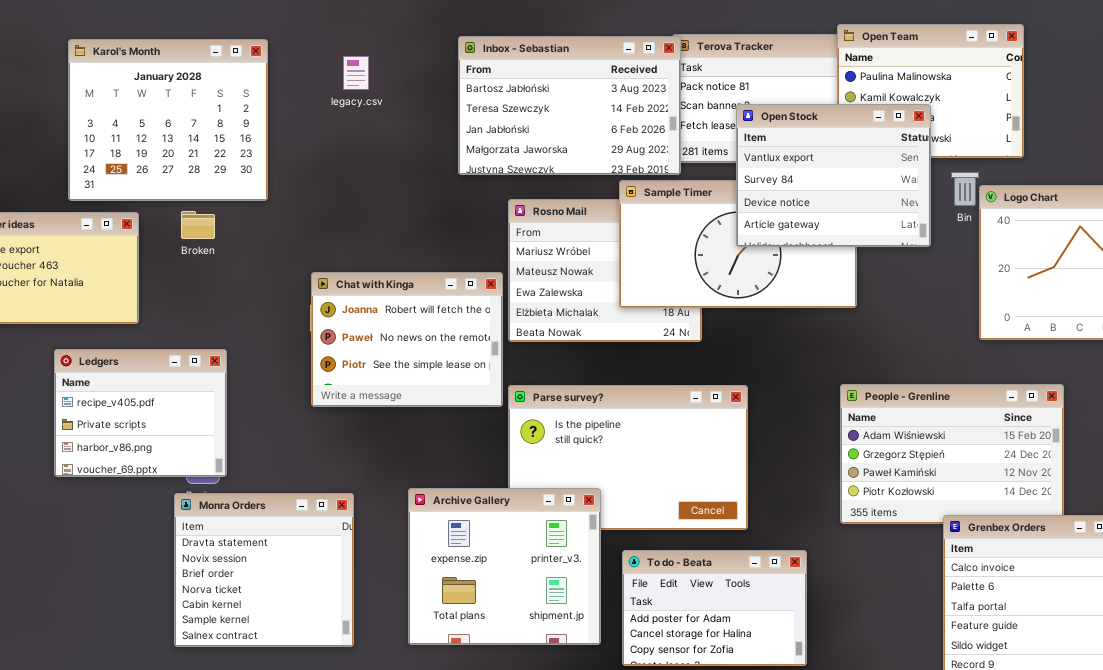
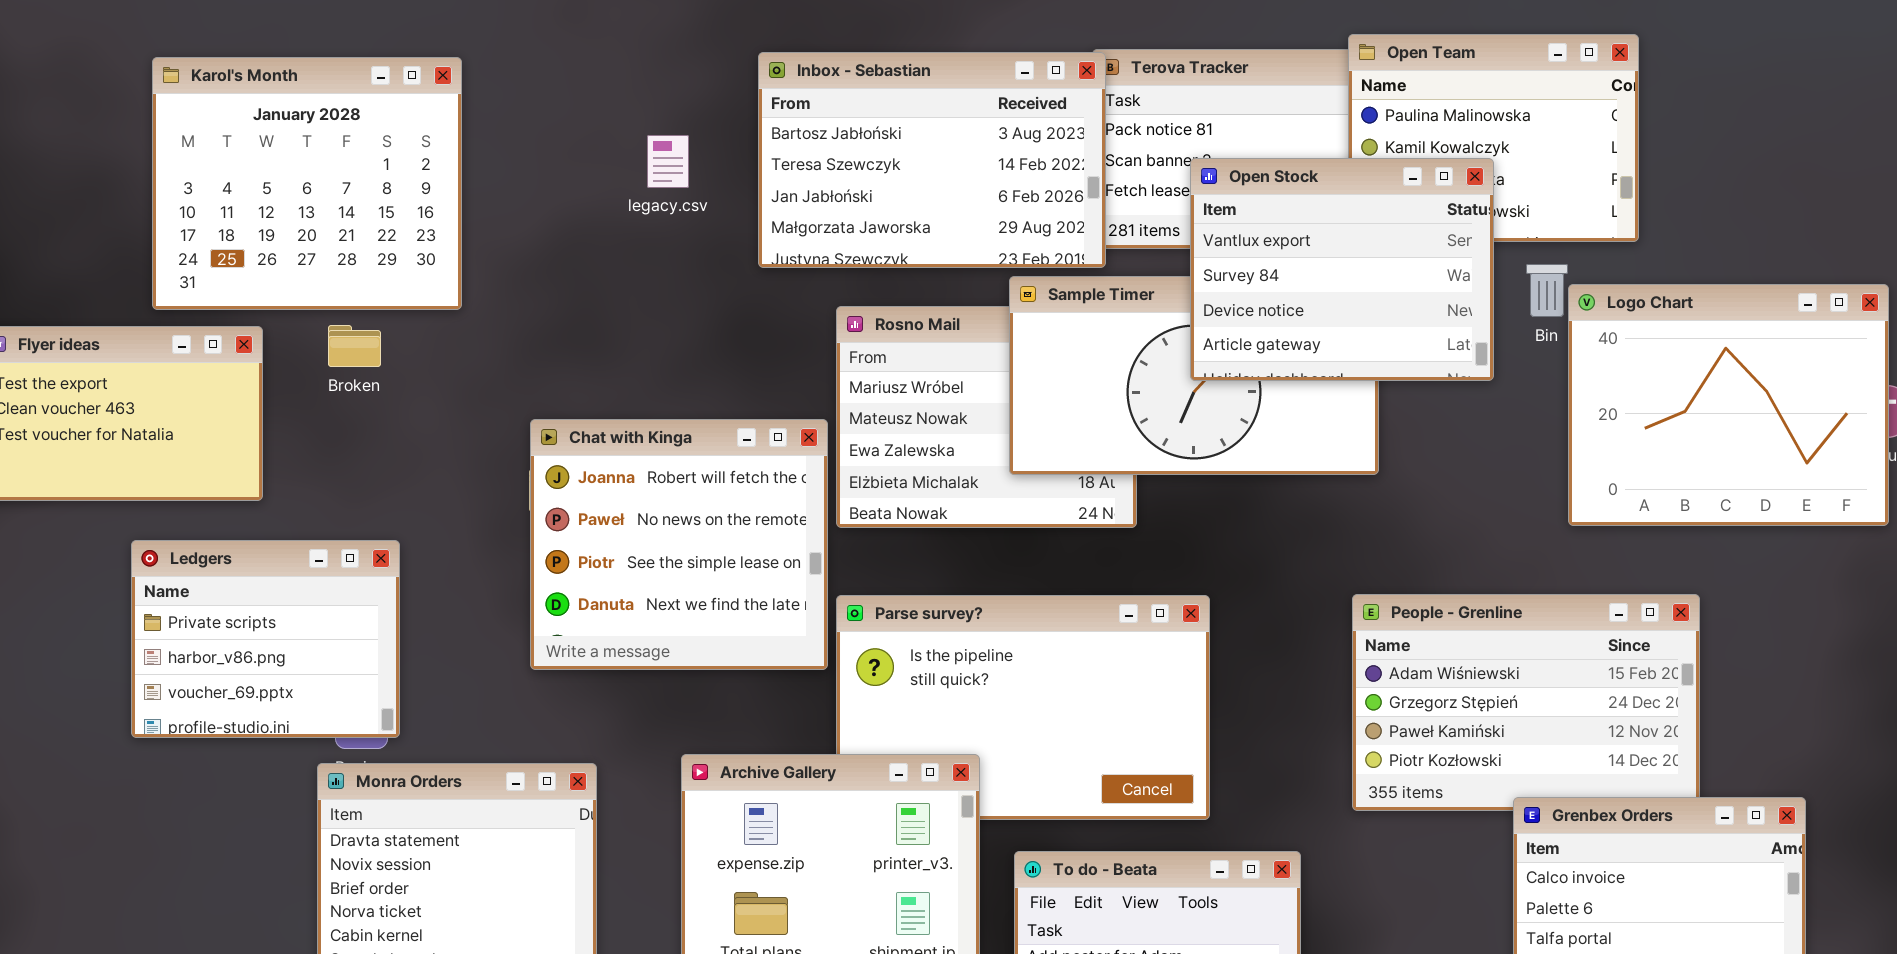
legacy.csv: [343,56,369,90] -> [647,135,689,188], moved
Chat with Kinga: [311,272,503,407] -> [530,419,828,670], resized
Ledgers: [54,349,227,477] -> [131,540,400,738], scrolled down 1 row

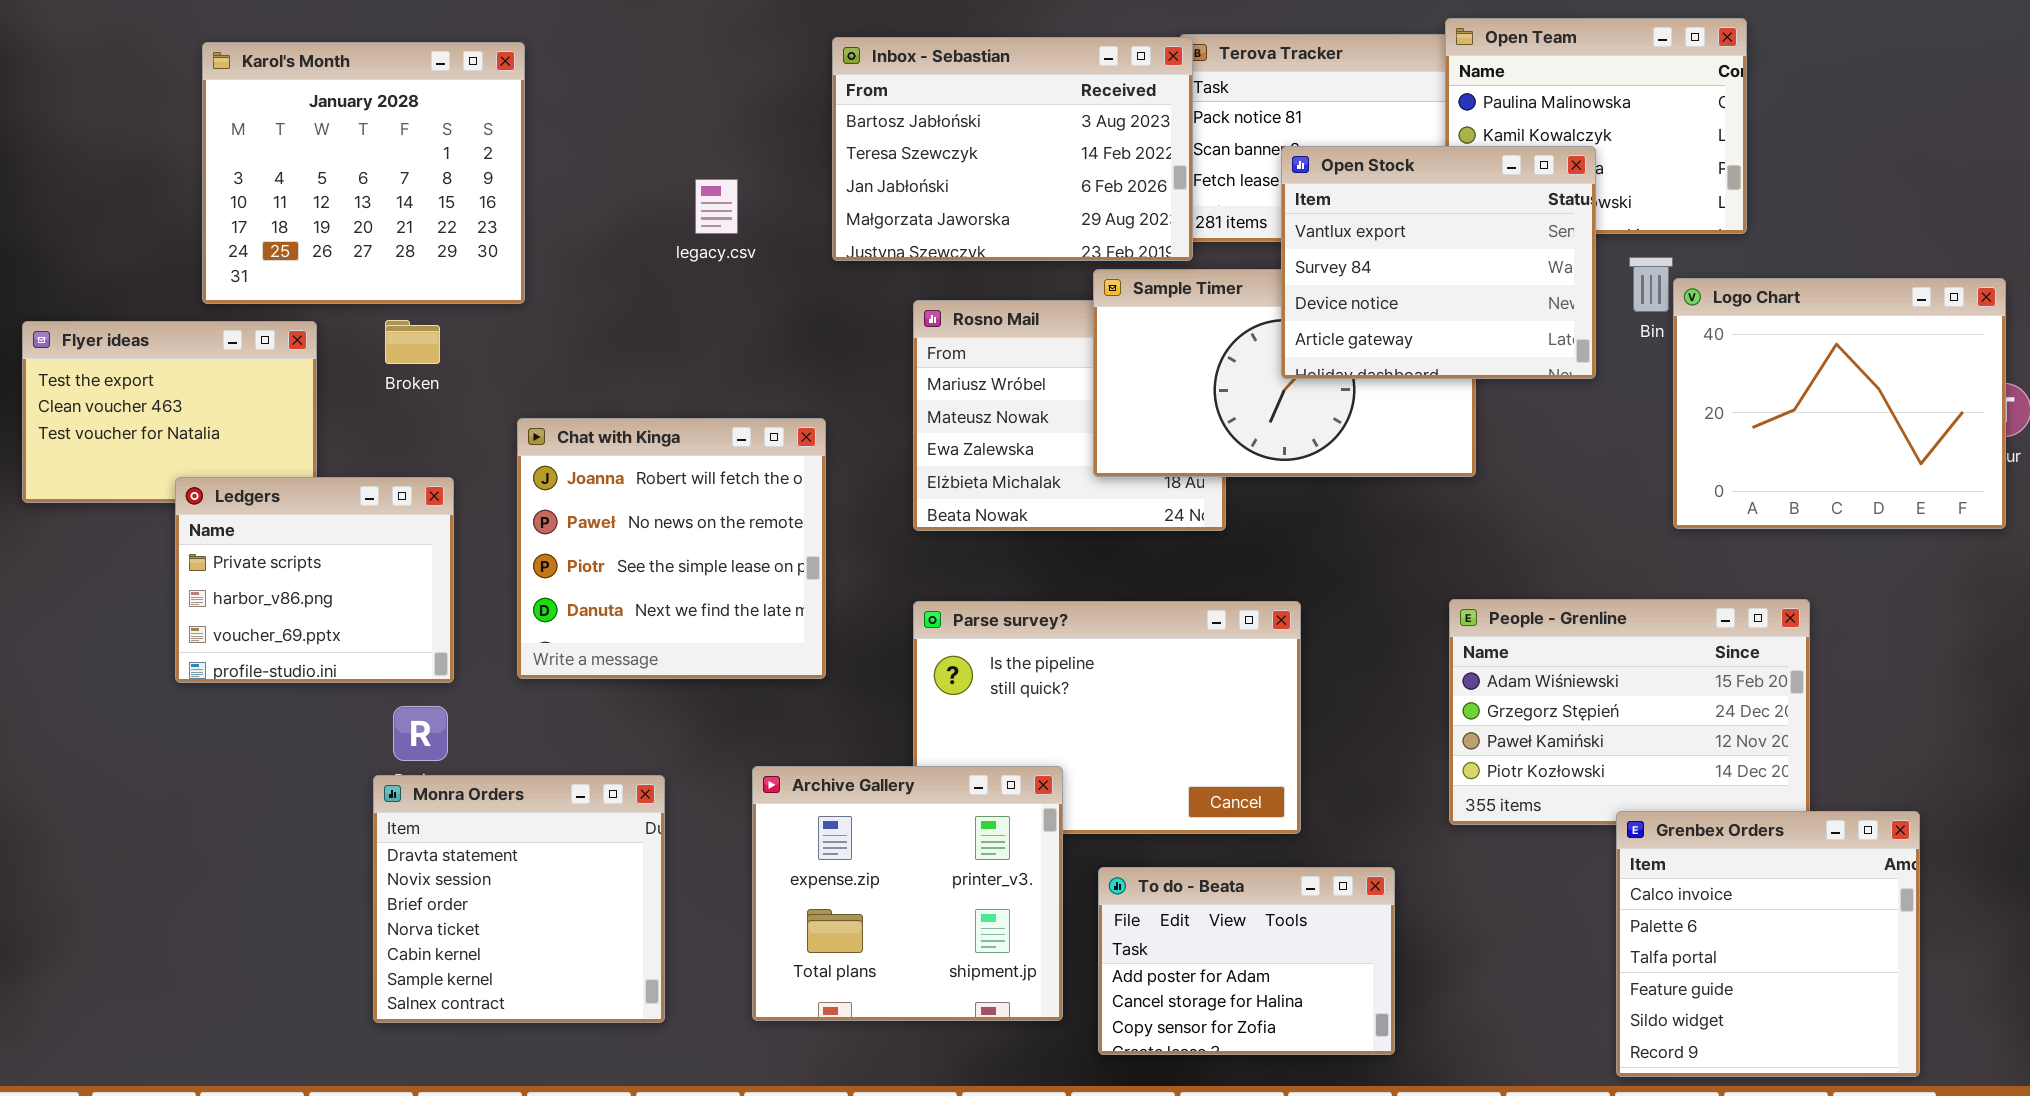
legacy.csv: [647,135,689,188] -> [695,179,738,234], moved
Chat with Kinga: [530,419,828,670] -> [517,418,826,679], moved
Ledgers: [131,540,400,738] -> [175,477,454,683], moved

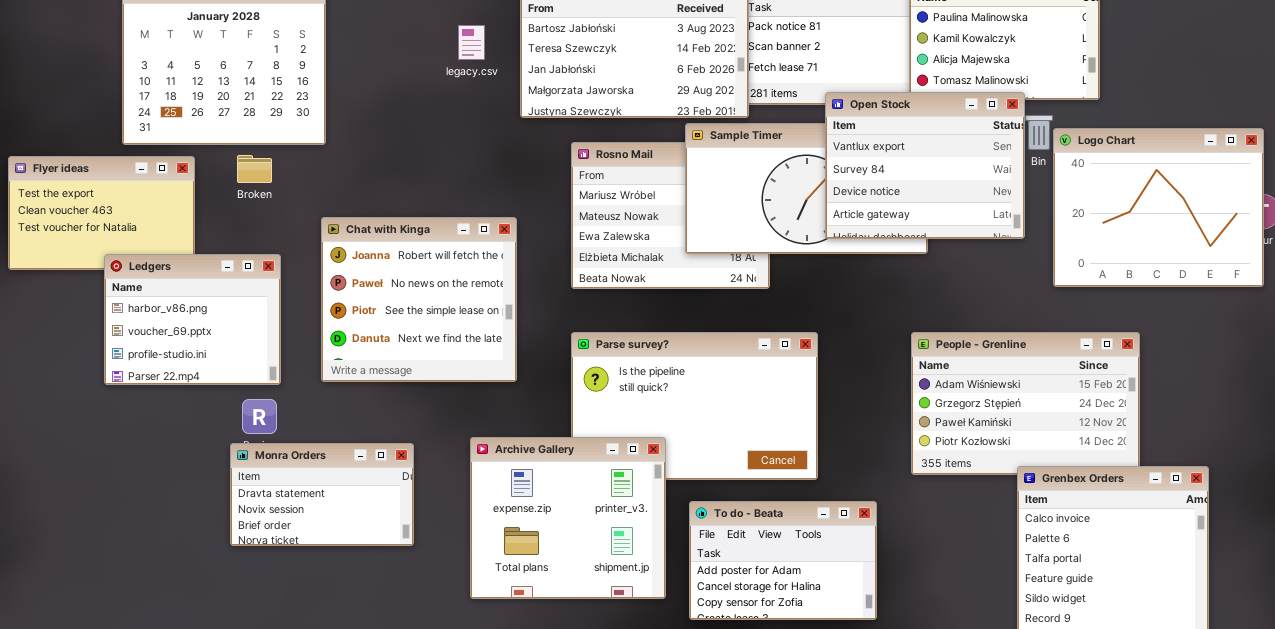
Open Stock: [1281,146,1596,379] -> [825,92,1025,239], moved
legacy.csv: [695,179,738,234] -> [458,25,485,60], moved
Ledgers: [175,477,454,683] -> [104,254,281,385], scrolled down 1 row
Monra Orders: [373,775,665,1023] -> [230,443,414,546], resized

